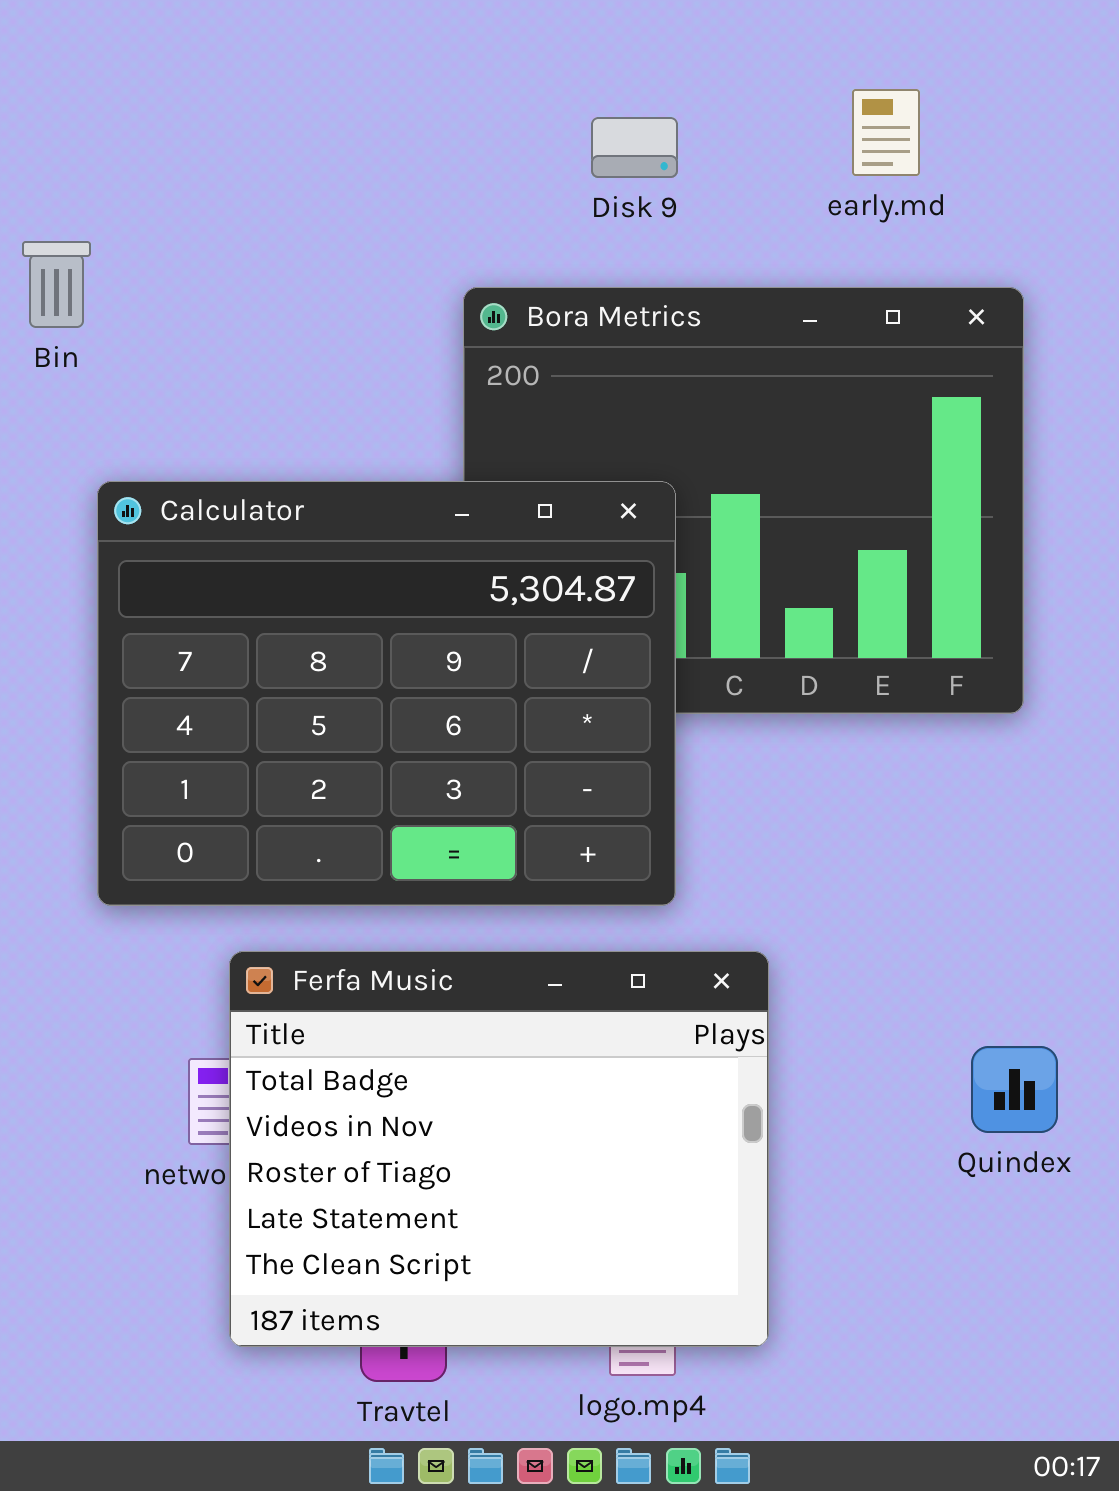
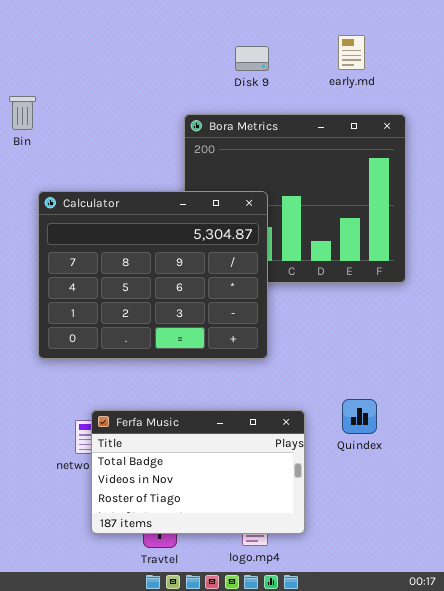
Ferfa Music: [229,951,769,1347] -> [91,410,305,534], resized
Quindex: [971,1046,1058,1133] -> [342,399,377,434], moved

